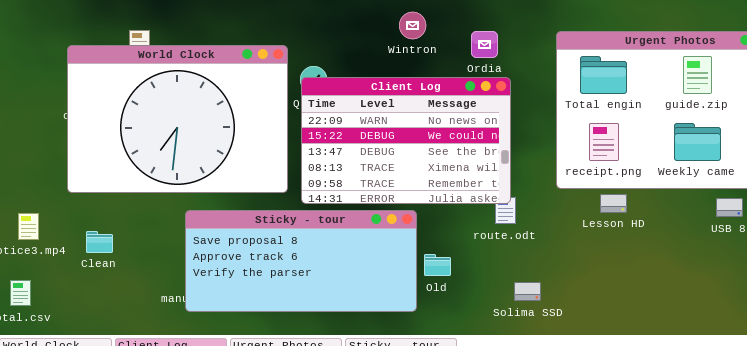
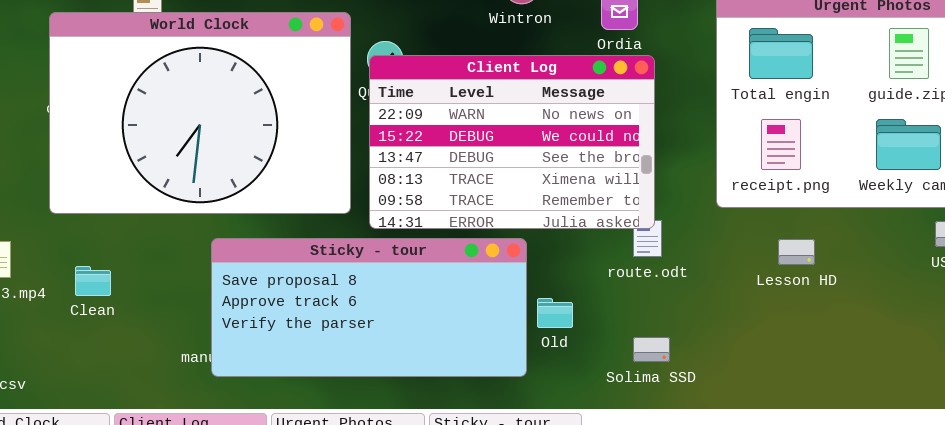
Lesson HD: [600,194,627,213] -> [778,239,815,265], moved
Solima SSD: [514,282,541,301] -> [633,337,670,362], moved

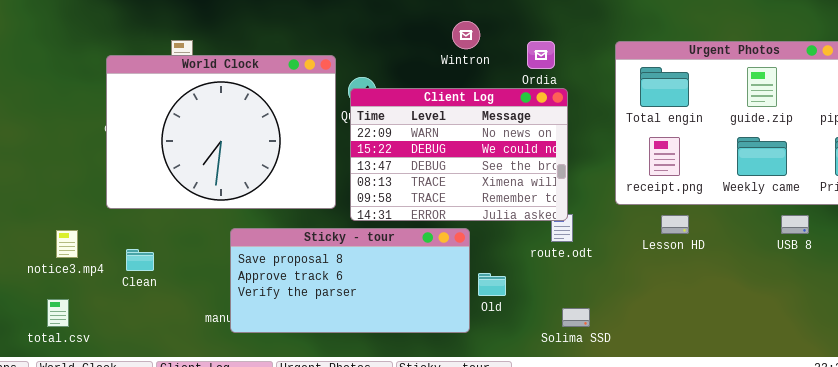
Lesson HD: [778,239,815,265] -> [661,215,689,234], moved
Solima SSD: [633,337,670,362] -> [562,308,590,327], moved

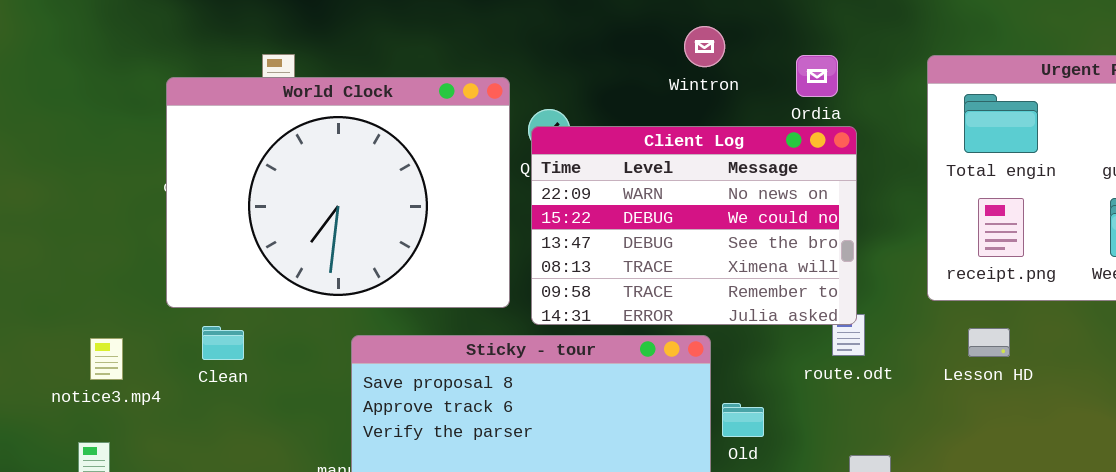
Lesson HD: [661,215,689,234] -> [968,328,1010,357], moved
Clean: [126,249,154,271] -> [202,326,244,360], moved

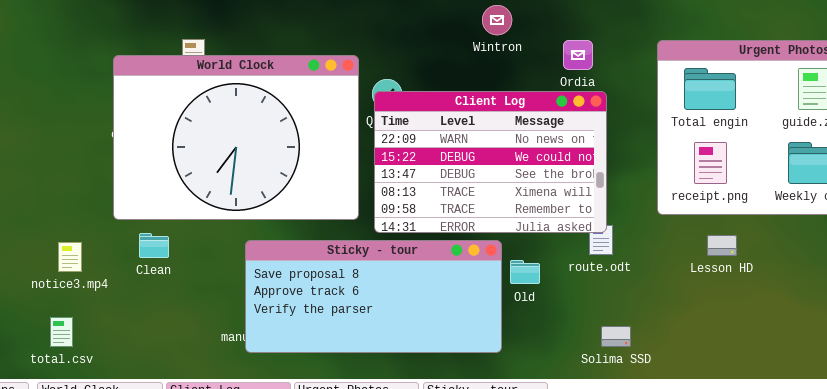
Wintron: [684,26,725,67] -> [482,5,512,35], moved
Lesson HD: [968,328,1010,357] -> [707,235,737,256], moved
Old: [722,403,764,437] -> [510,260,540,284], moved

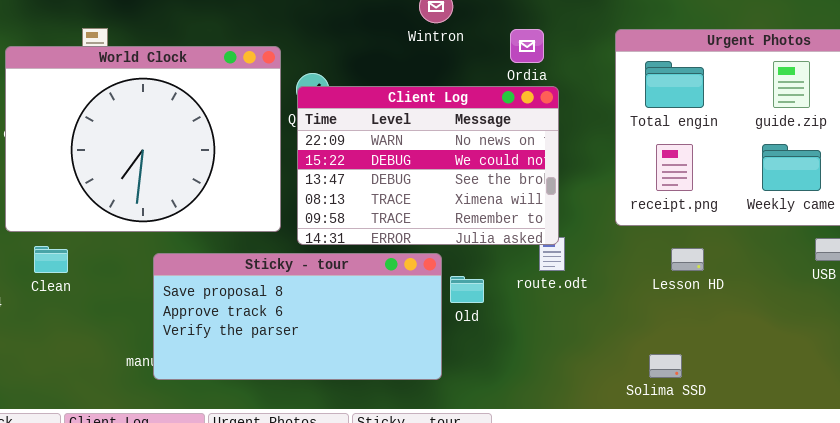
Solima SSD: [601,326,631,347] -> [649,354,682,378], moved

